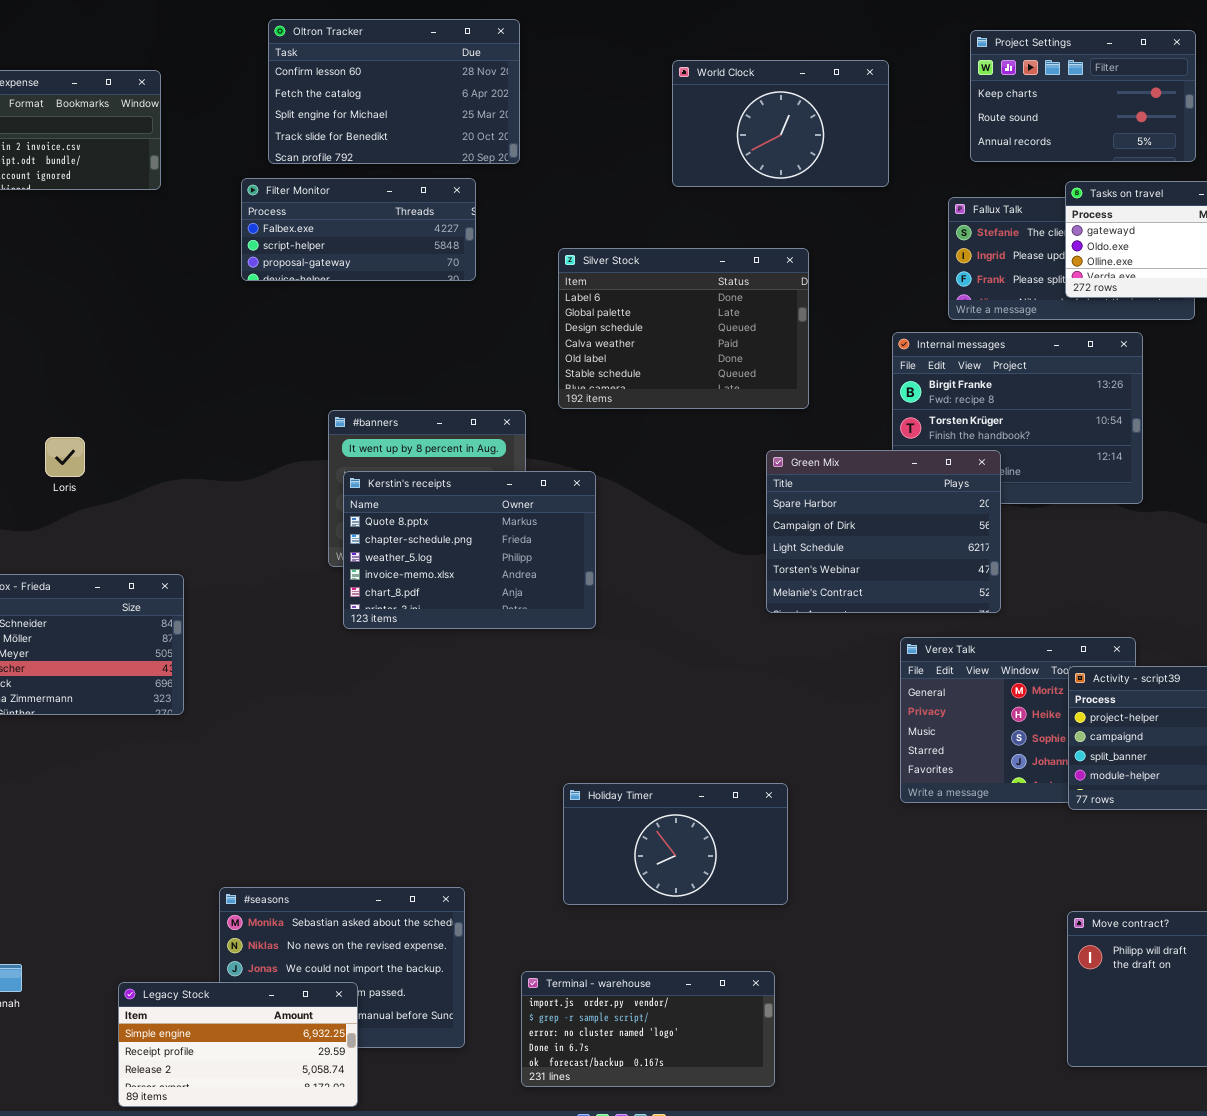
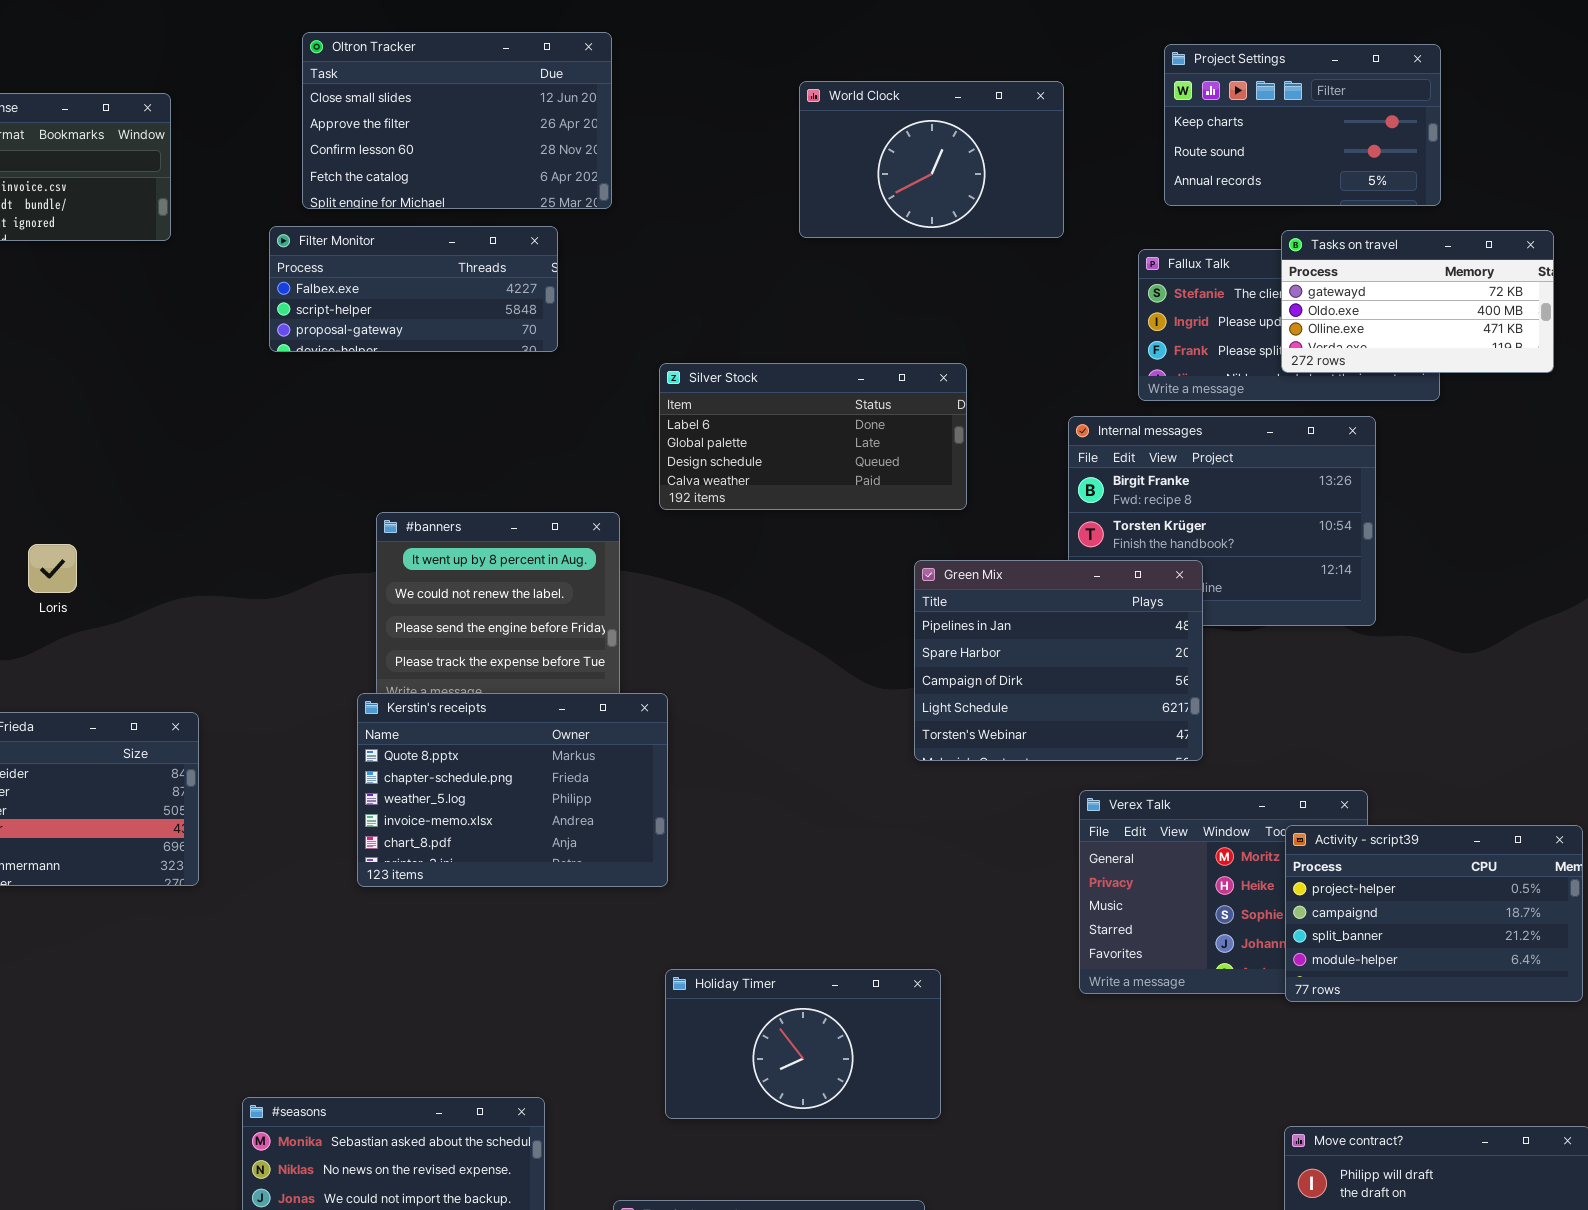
Oltron Tracker: [268,19,520,164] -> [302,32,612,209], scrolled up 2 rows
Silver Stock: [558,248,809,409] -> [659,363,967,510], resized
Green Mix: [766,450,1001,613] -> [914,560,1203,761], scrolled up 1 row
Kerstin's receipts: [343,471,596,629] -> [357,693,668,887], moved

